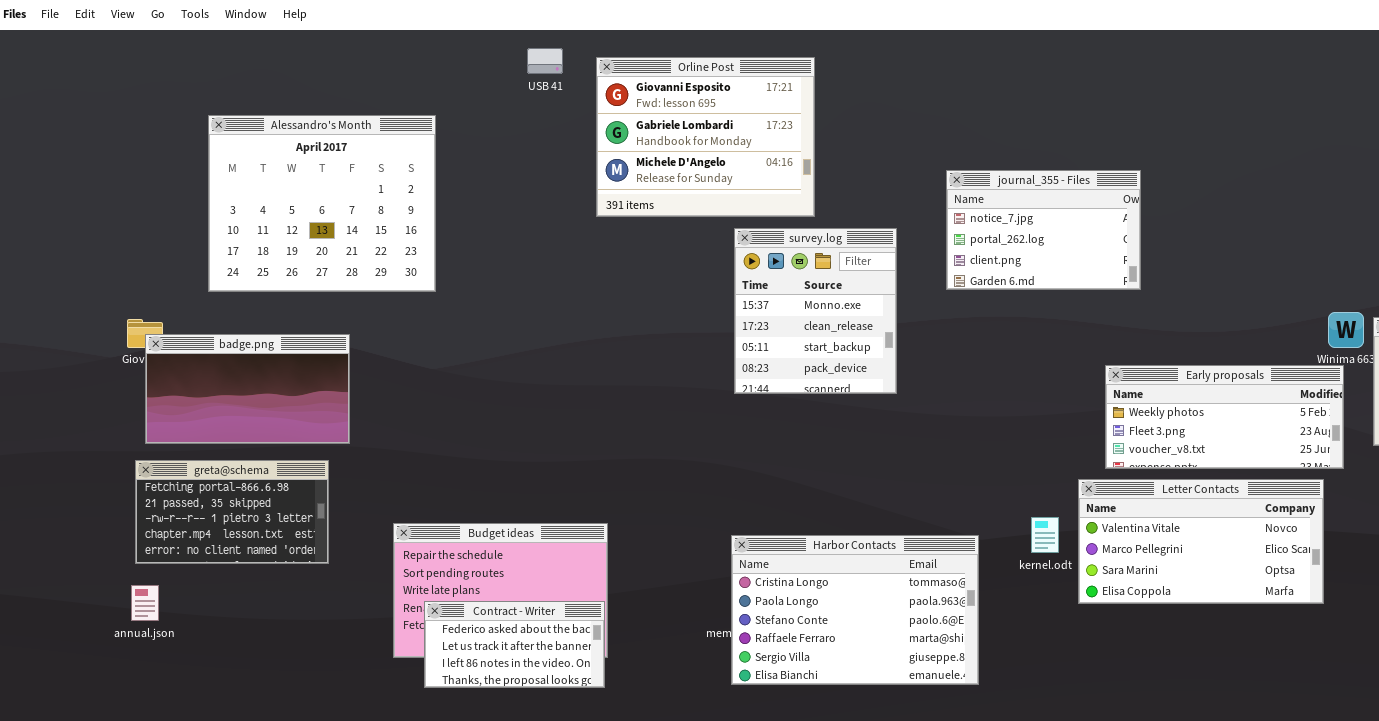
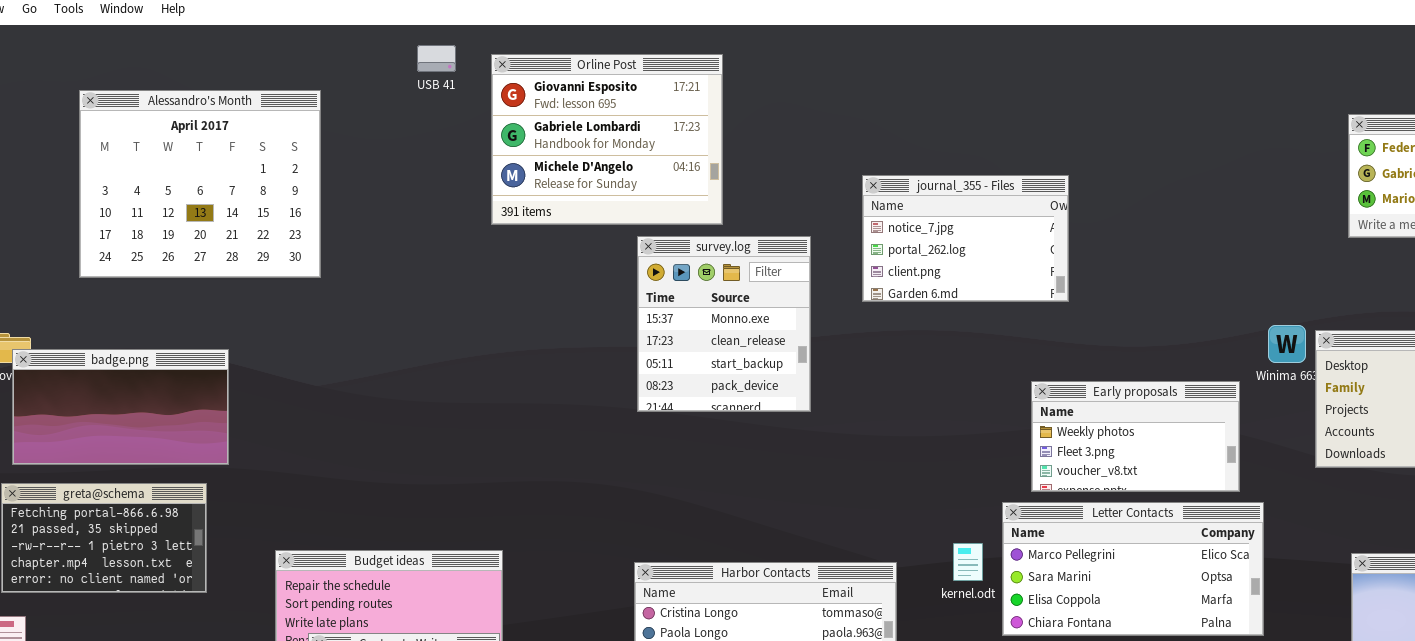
Alessandro's Month: [208,115,436,292] -> [79,90,321,278], moved
Early proposals: [1105,365,1344,469] -> [1031,381,1240,492], resized
Letter Contacts: [1078,479,1324,604] -> [1002,502,1264,636], scrolled down 1 row

